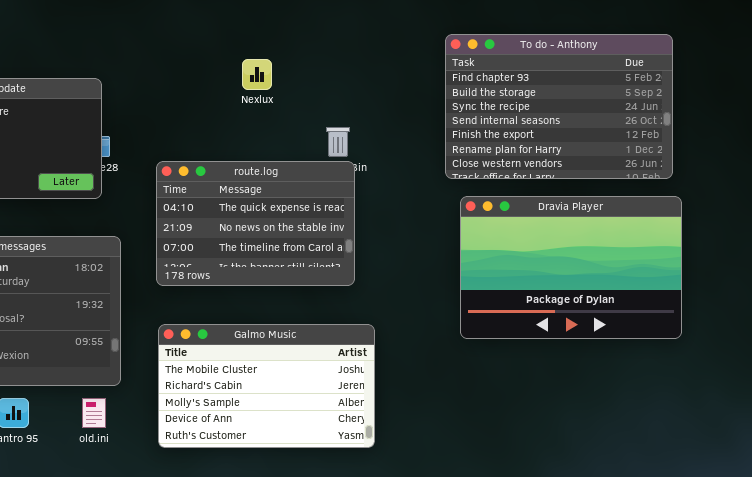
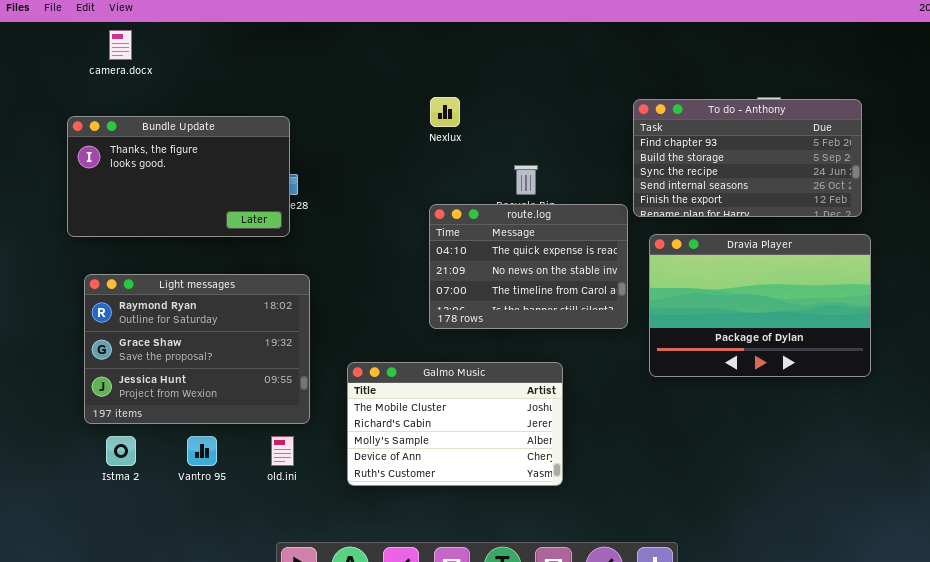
To do - Anthony: [445,34,673,179] -> [633,99,862,217], resized
route.log: [156,161,355,286] -> [429,204,628,329], moved

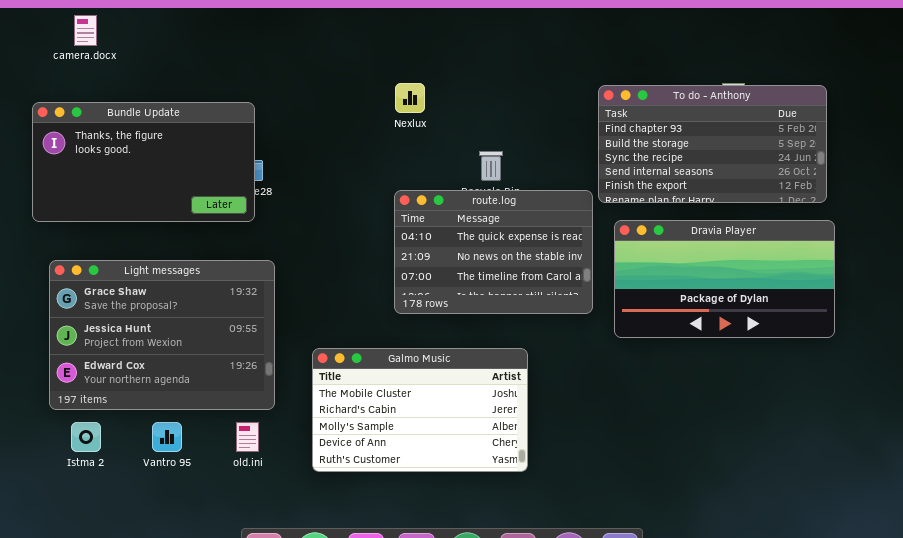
Dravia Player: [649,234,871,377] -> [614,220,835,338], resized
Light messages: [84,274,310,424] -> [49,260,275,410], scrolled down 1 row

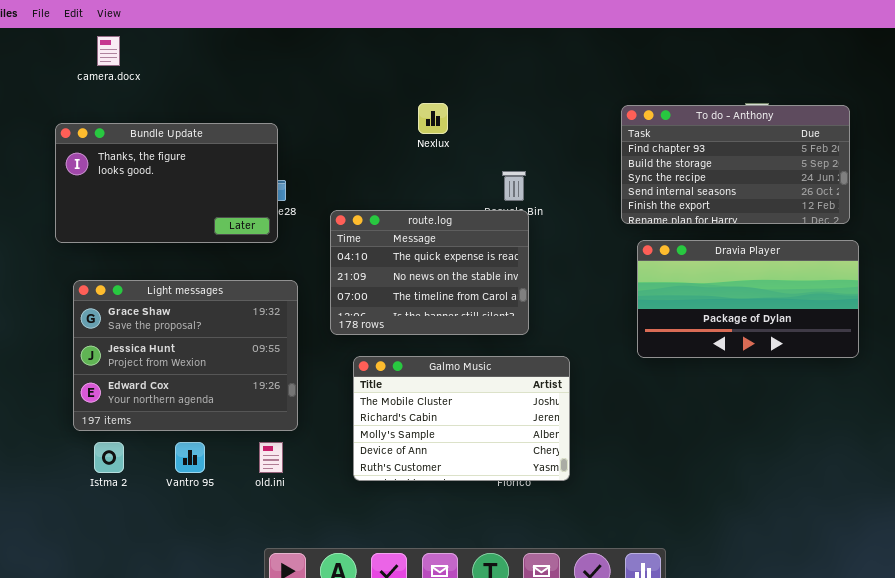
route.log: [394,190,593,314] -> [330,210,529,335], moved
Galmo Music: [312,348,528,472] -> [353,356,570,481], moved

